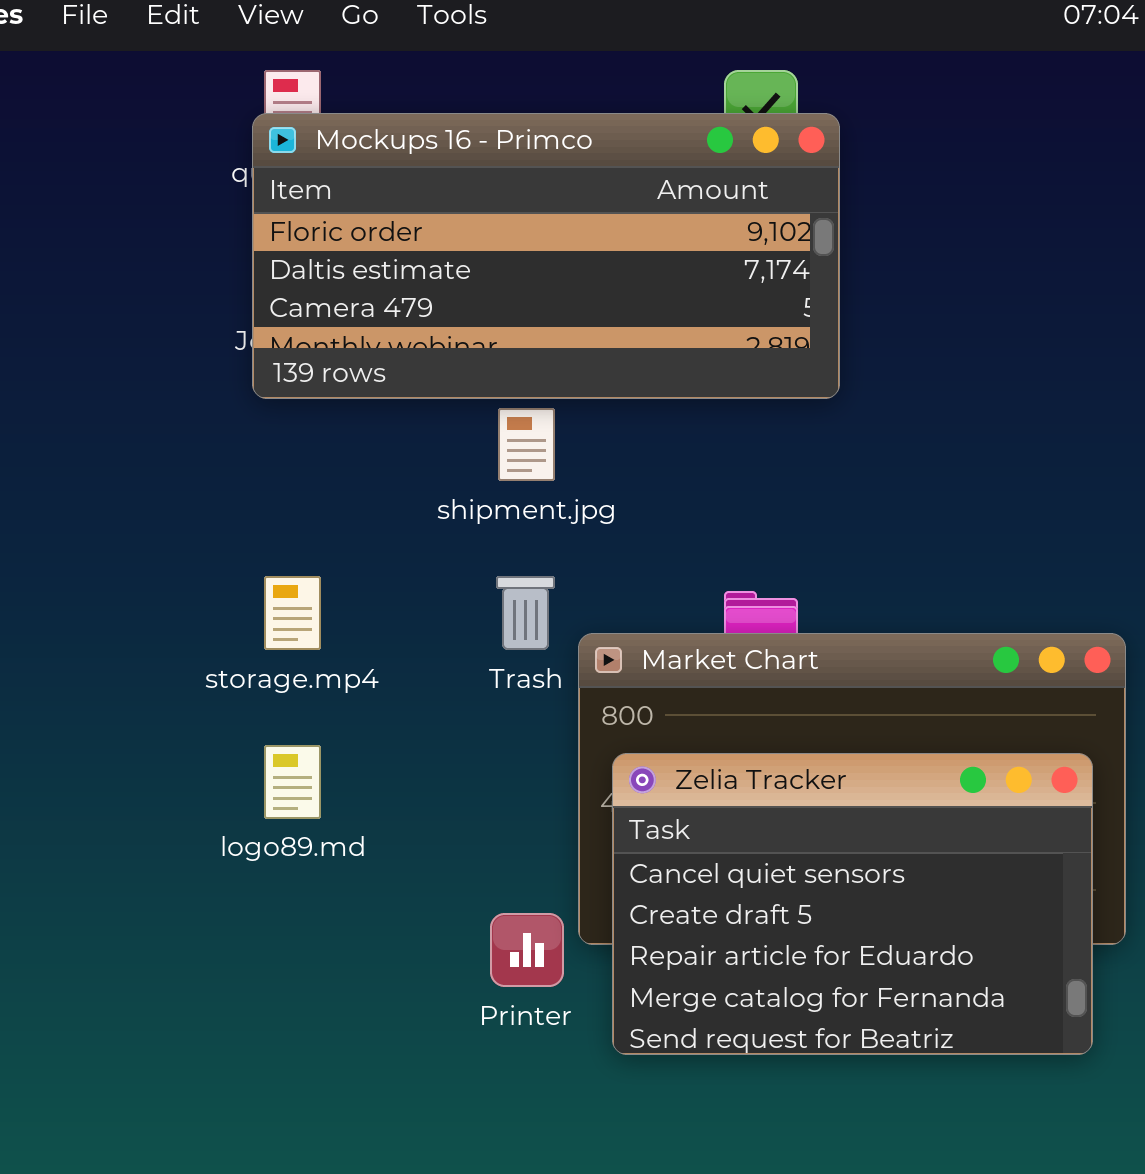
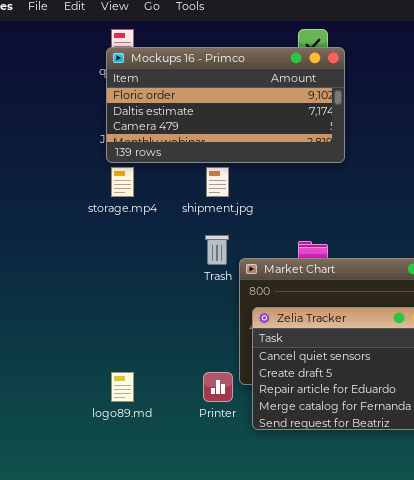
storage.mp4: [264,576,321,650] -> [111,167,134,197], moved
logo89.md: [264,745,321,819] -> [111,372,134,402], moved

